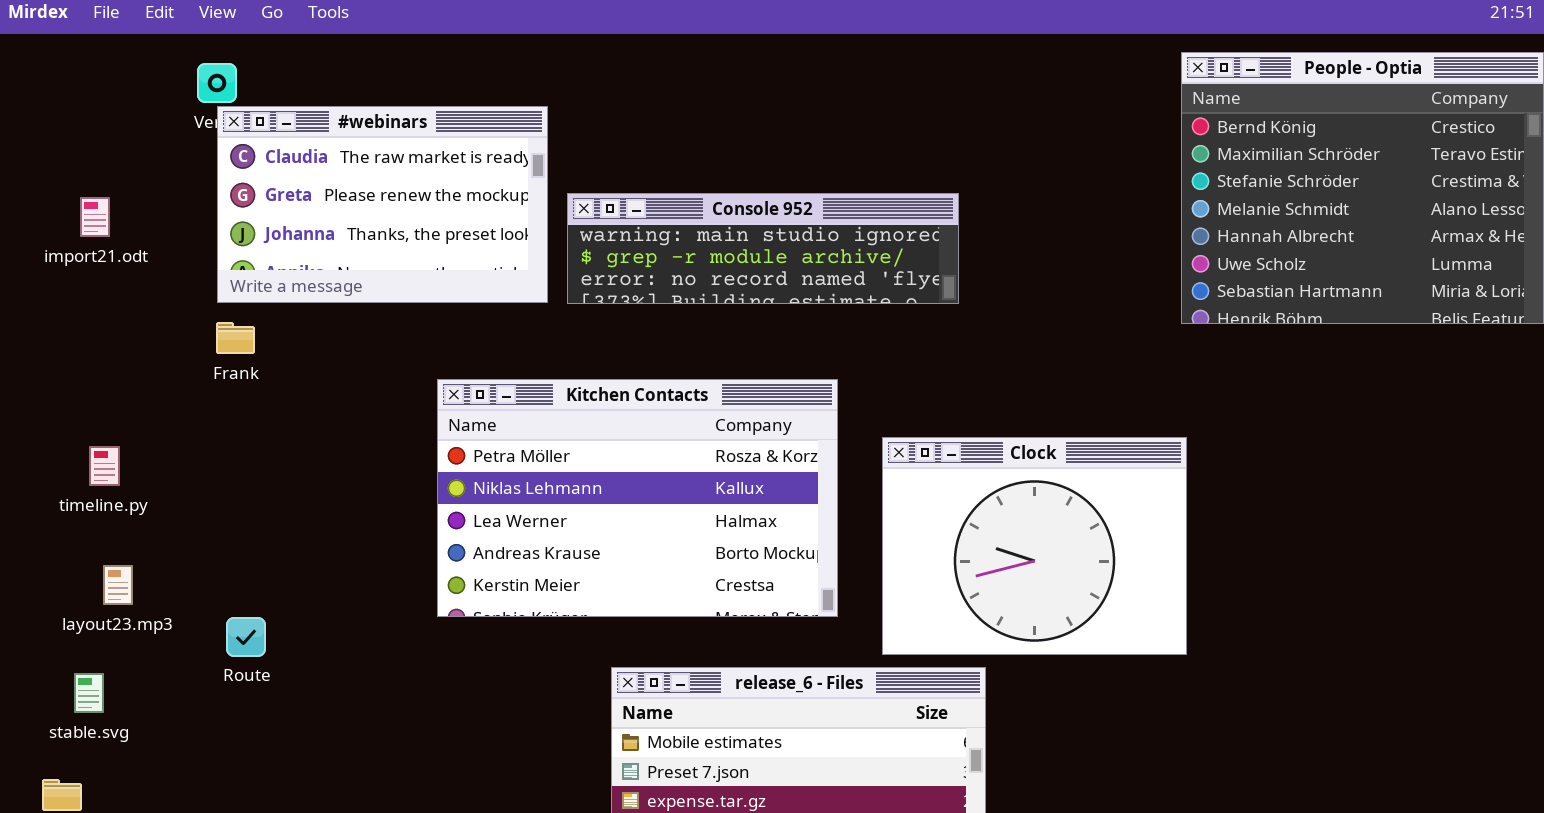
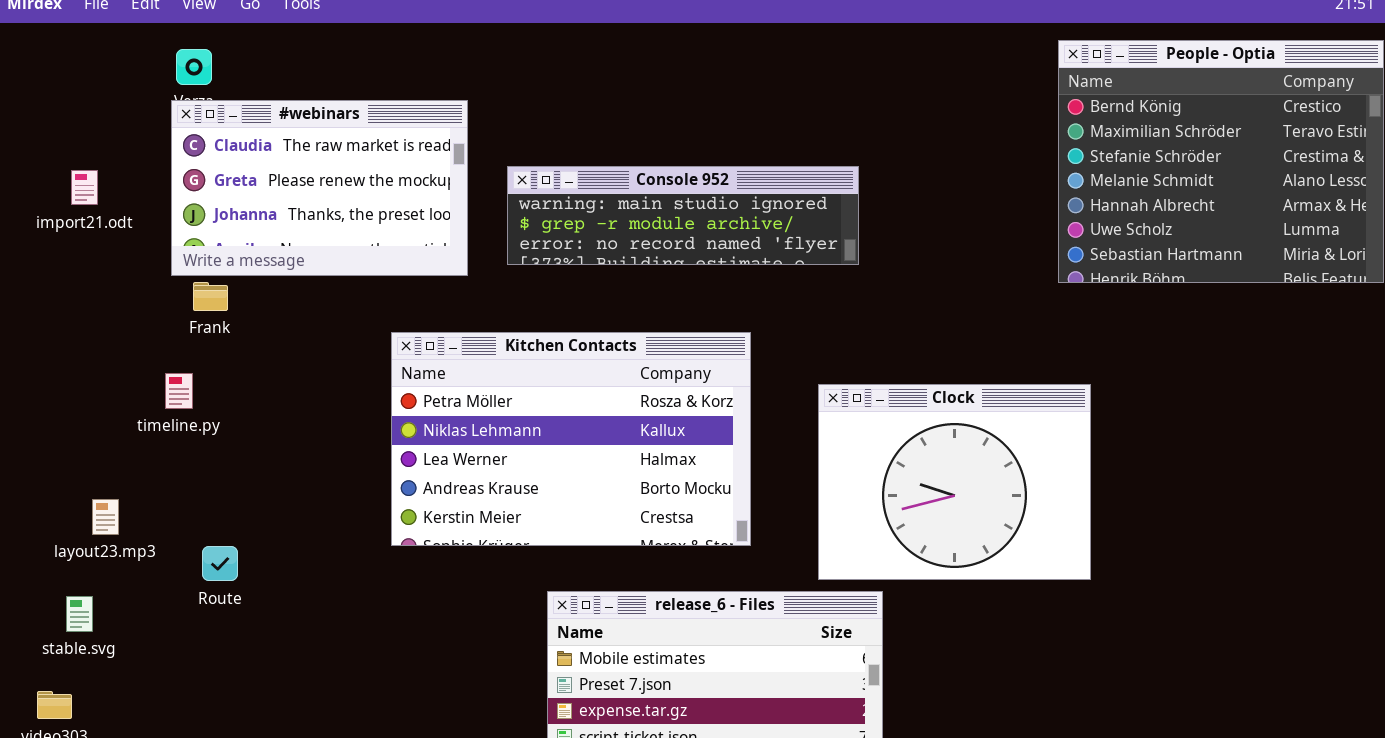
#webinars: [217,106,548,303] -> [171,100,468,276], moved
Clock: [882,437,1187,655] -> [818,384,1091,580], moved
timeline.py: [89,446,120,486] -> [165,373,193,409], moved

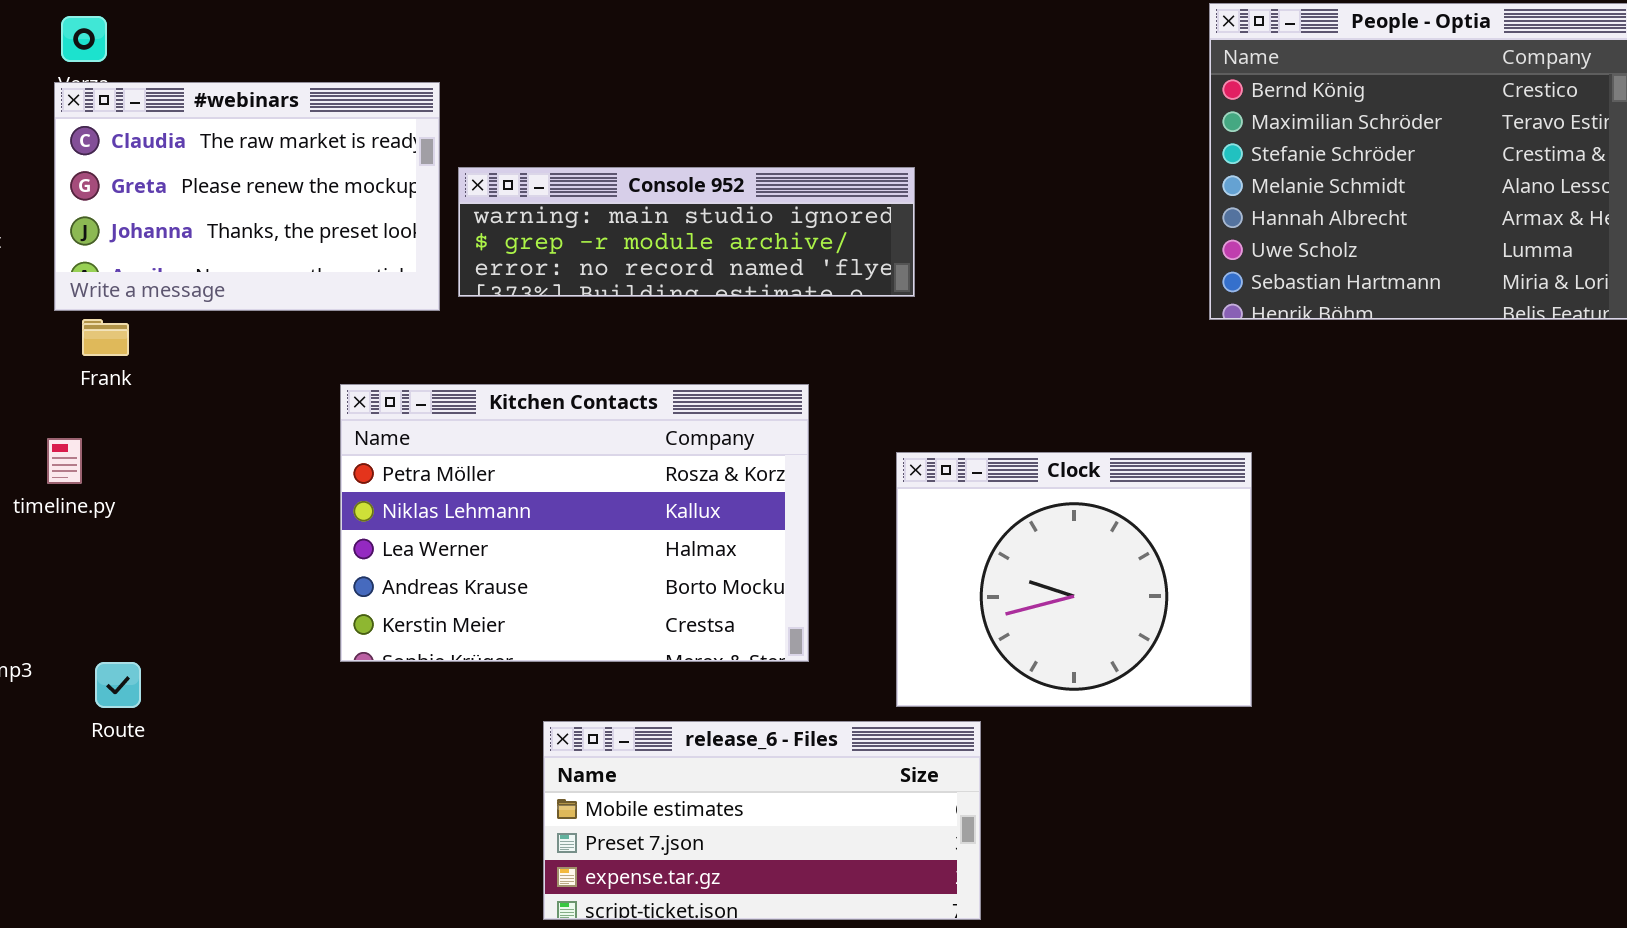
Console 952: [507,166,859,265] -> [458,167,915,297], moved

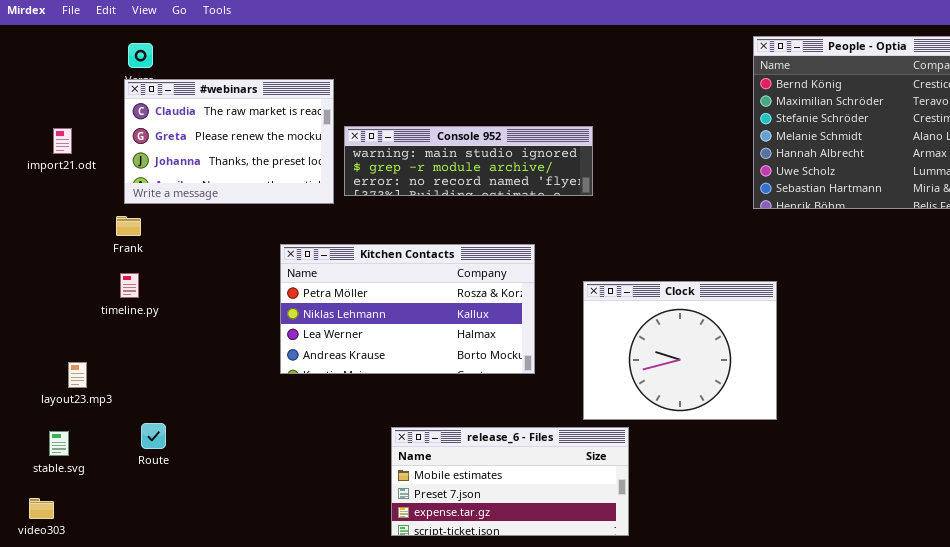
Frank: [82,319,129,356] -> [116,216,141,236], moved
Kitchen Contacts: [340,384,809,662] -> [280,244,535,374], resized
Route: [95,662,141,708] -> [141,423,166,449], moved

